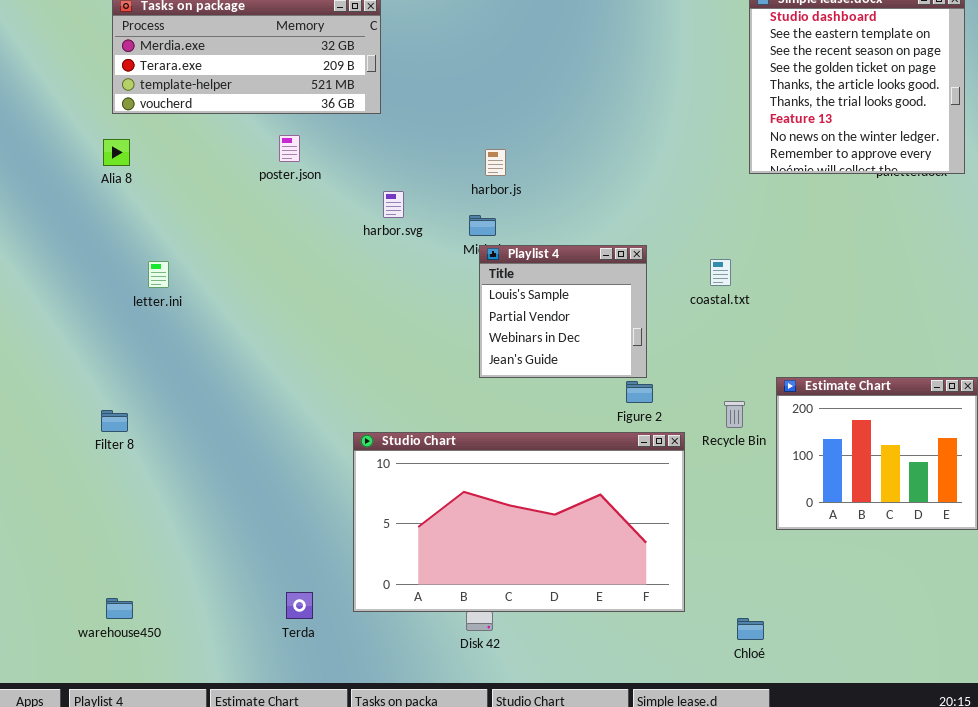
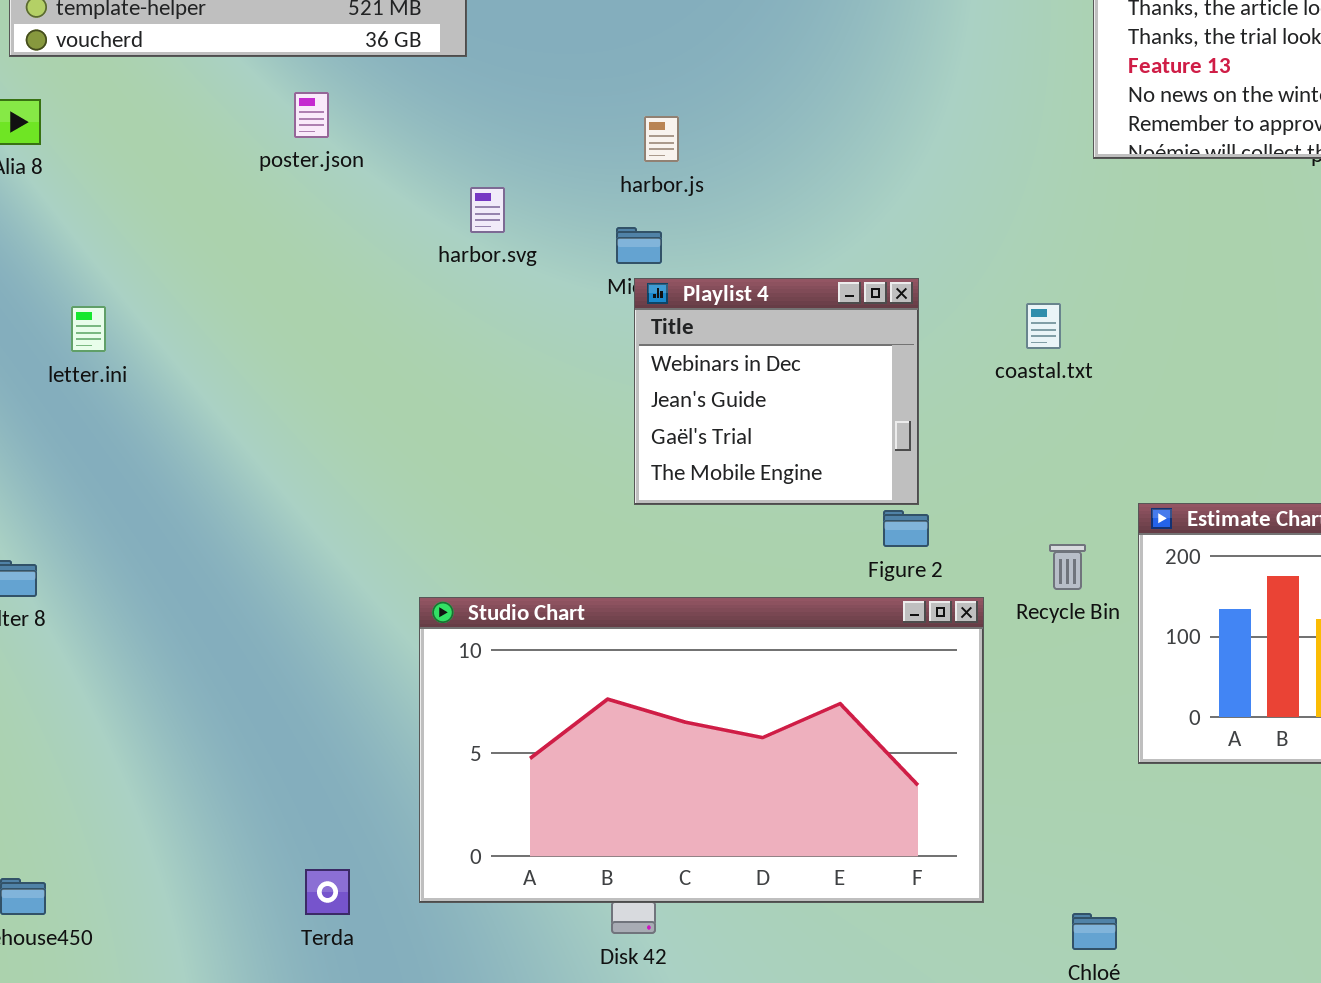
Playlist 4: [479,245,647,378] -> [634,278,919,505], scrolled down 2 rows

